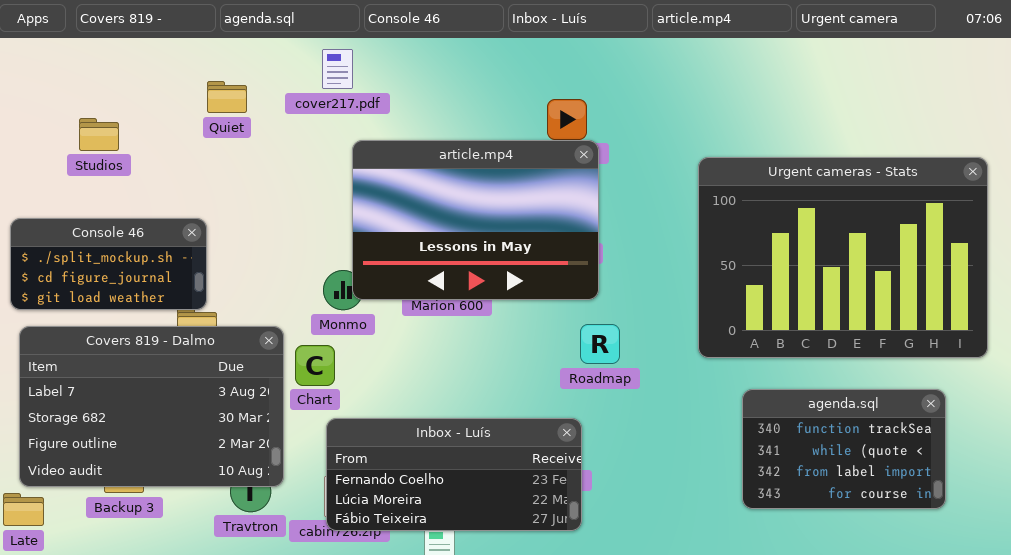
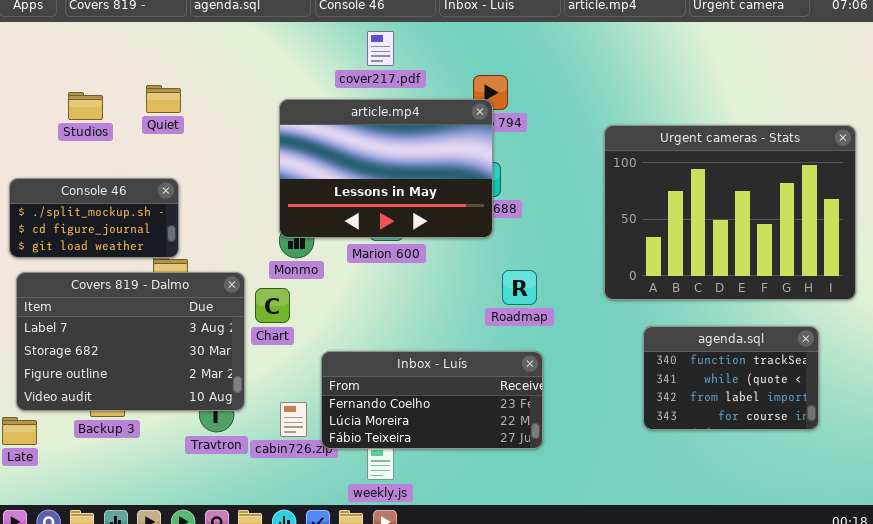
cover217.pdf: [322,49,353,89] -> [367,31,394,66], moved
Quiet: [207,81,247,113] -> [146,85,181,113], moved
article.mp4: [352,140,599,300] -> [279,99,493,238], moved
Inbox - Luís: [326,418,582,531] -> [321,351,543,449], moved

